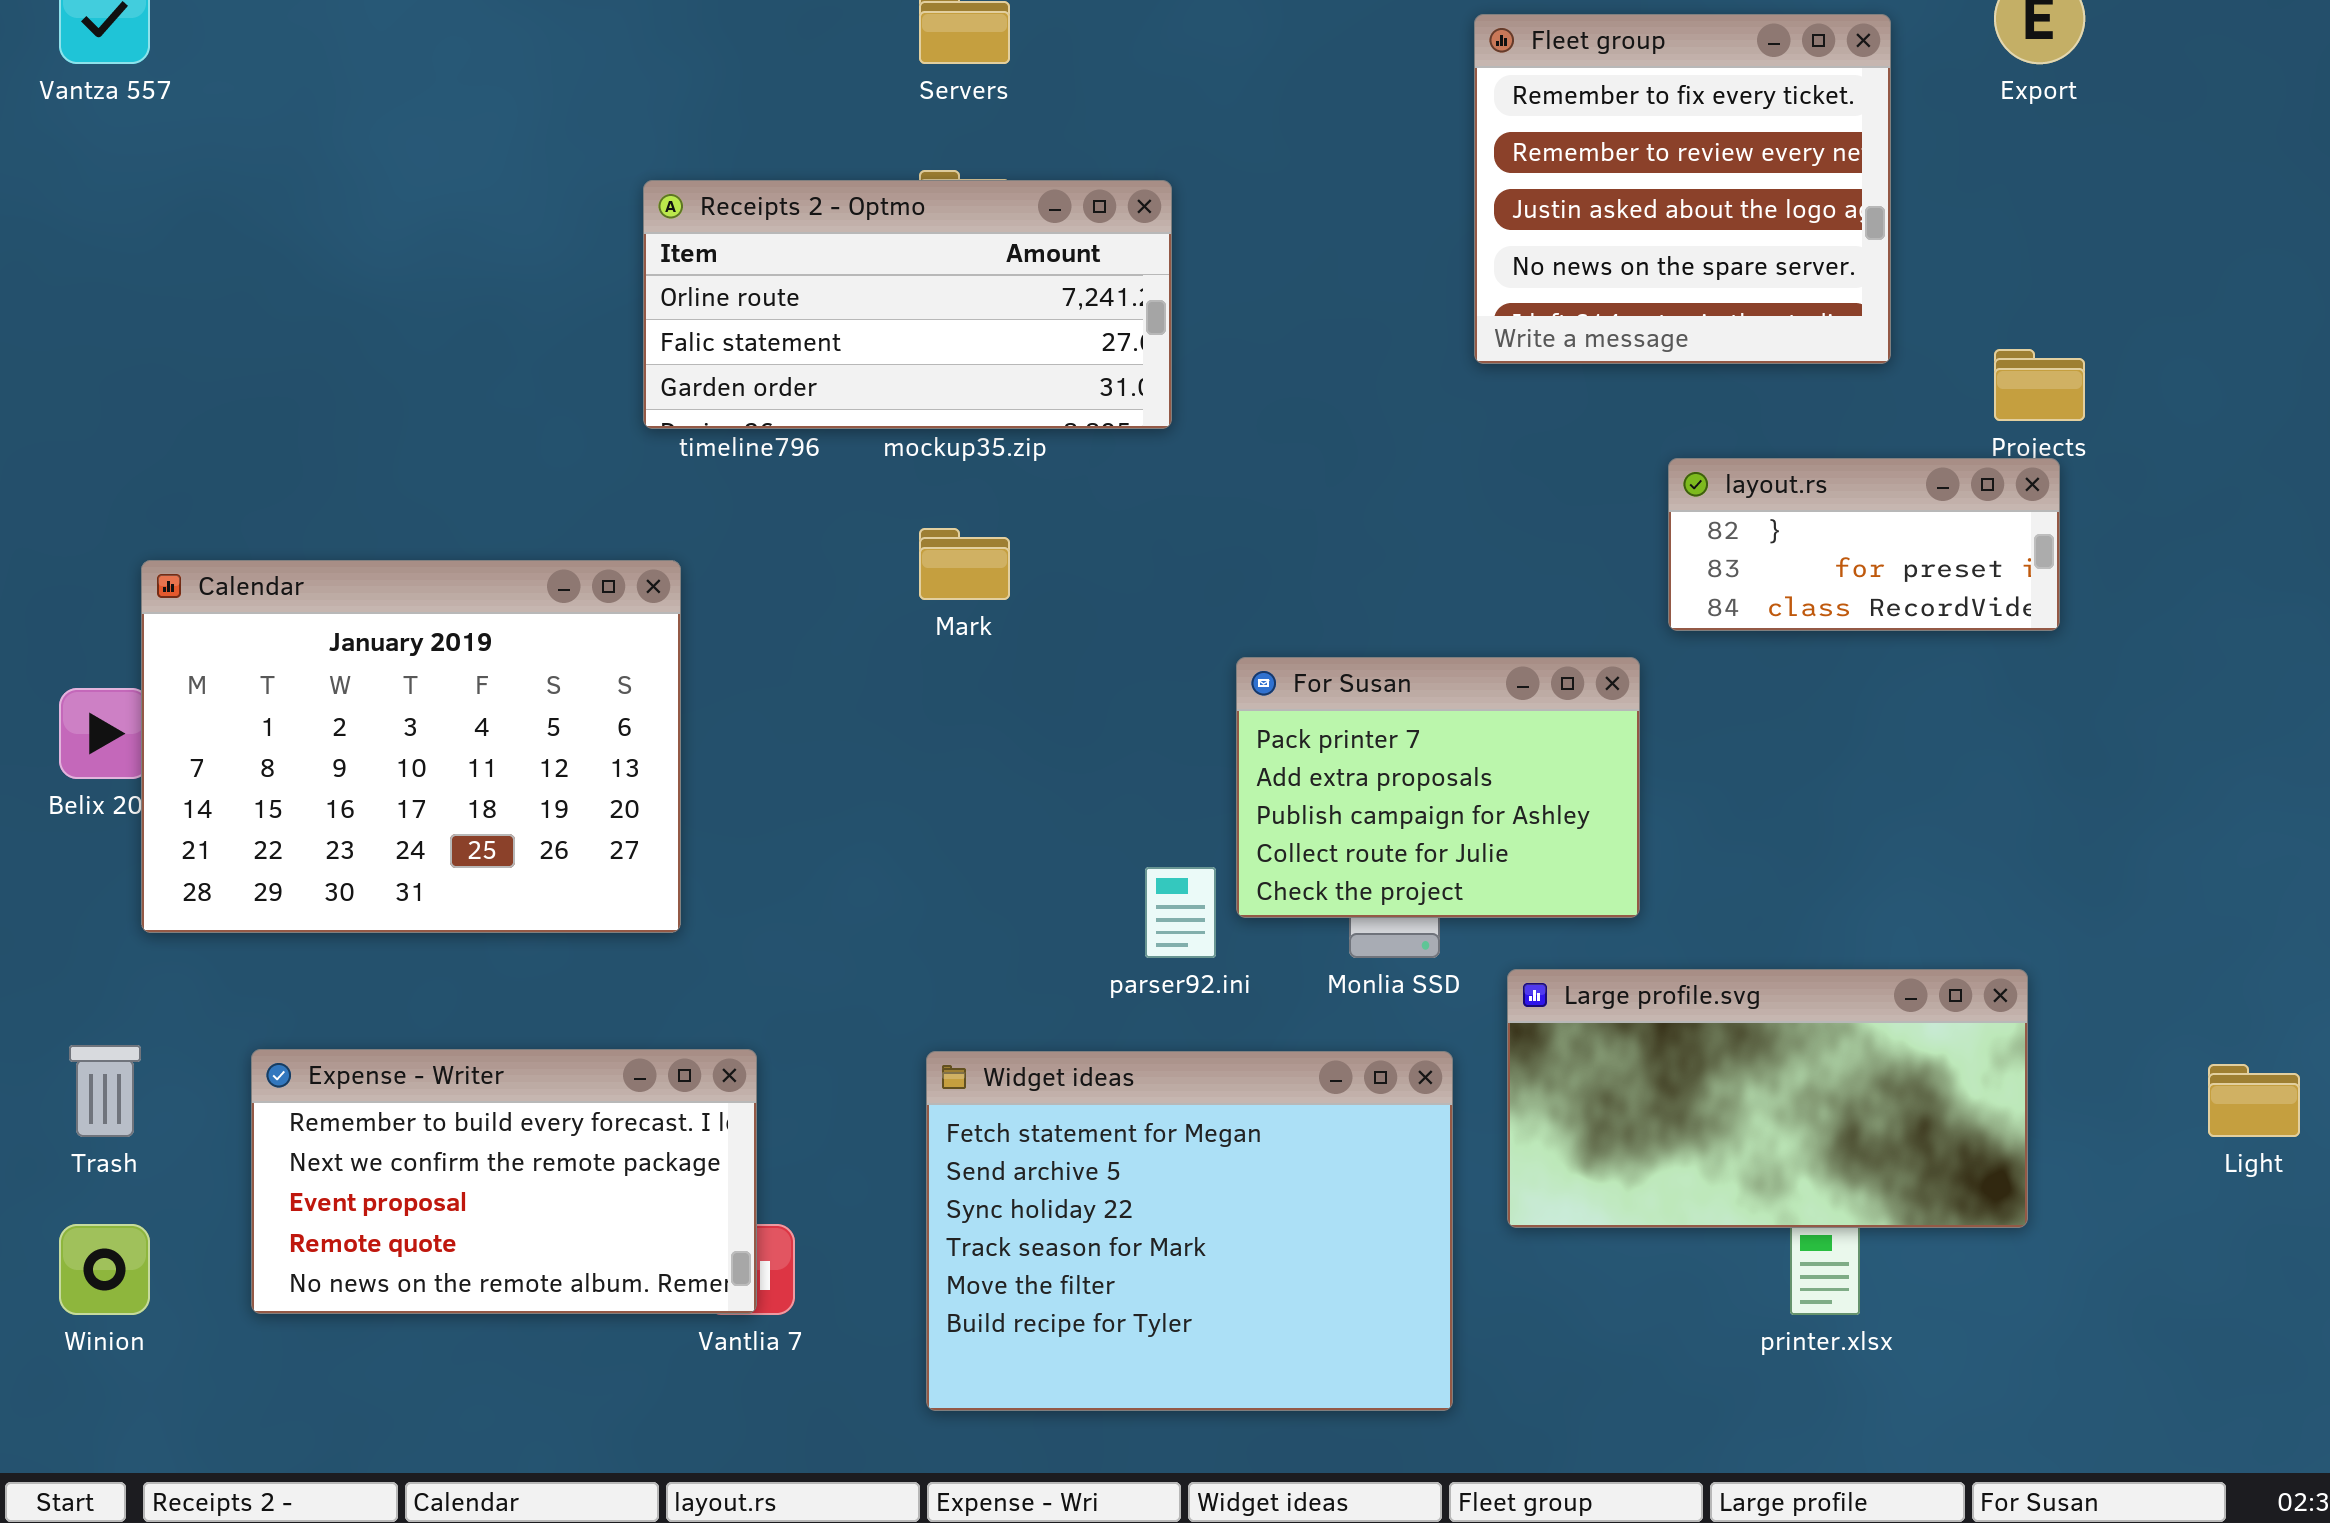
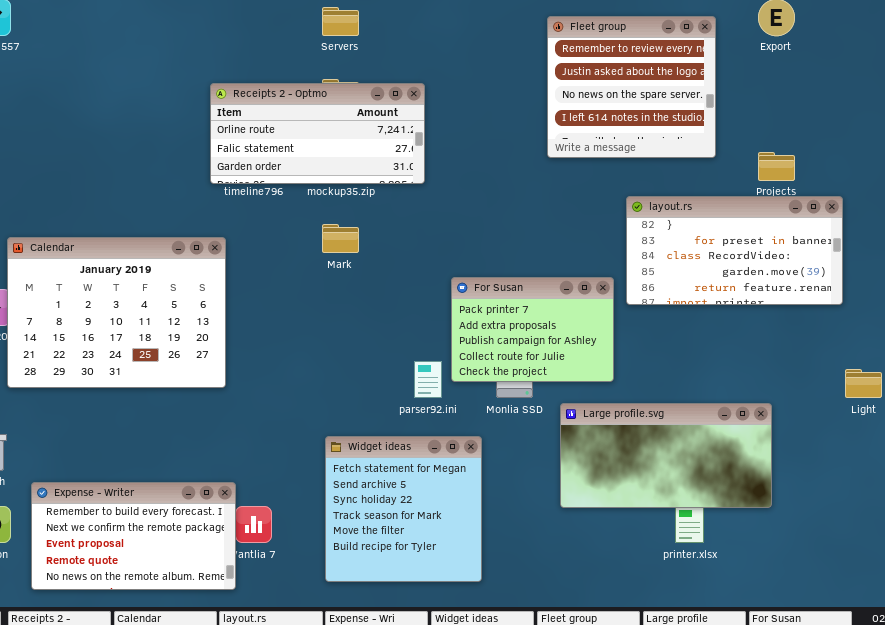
Fleet group: [1474,14,1891,364] -> [547,16,716,158], scrolled down 1 row
layout.rs: [1668,458,2060,631] -> [626,196,843,305], resized
Expense - Writer: [251,1049,757,1314] -> [31,482,236,590], moved
Widget ideas: [926,1051,1453,1411] -> [325,436,482,582], resized
Light: [2208,1064,2300,1137] -> [845,369,882,398], moved

